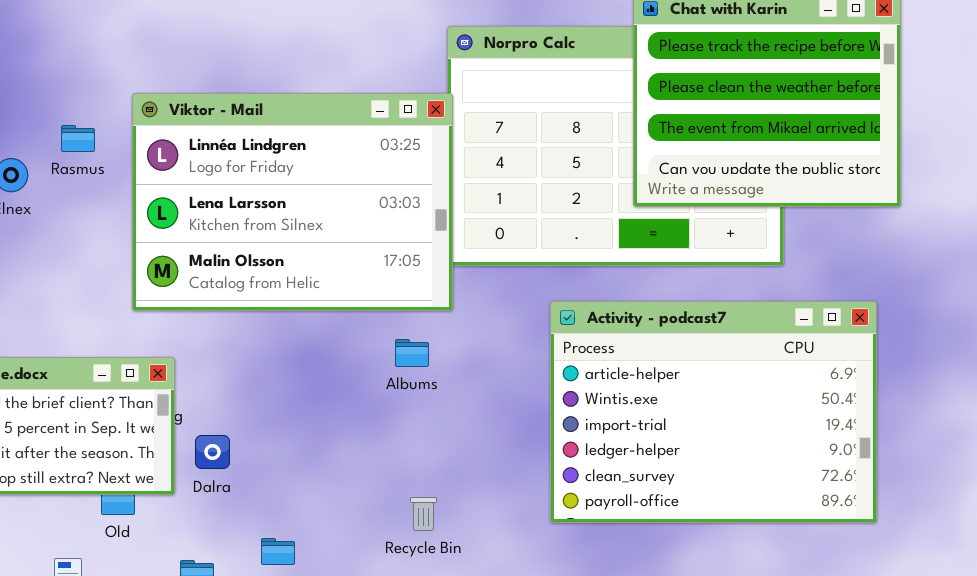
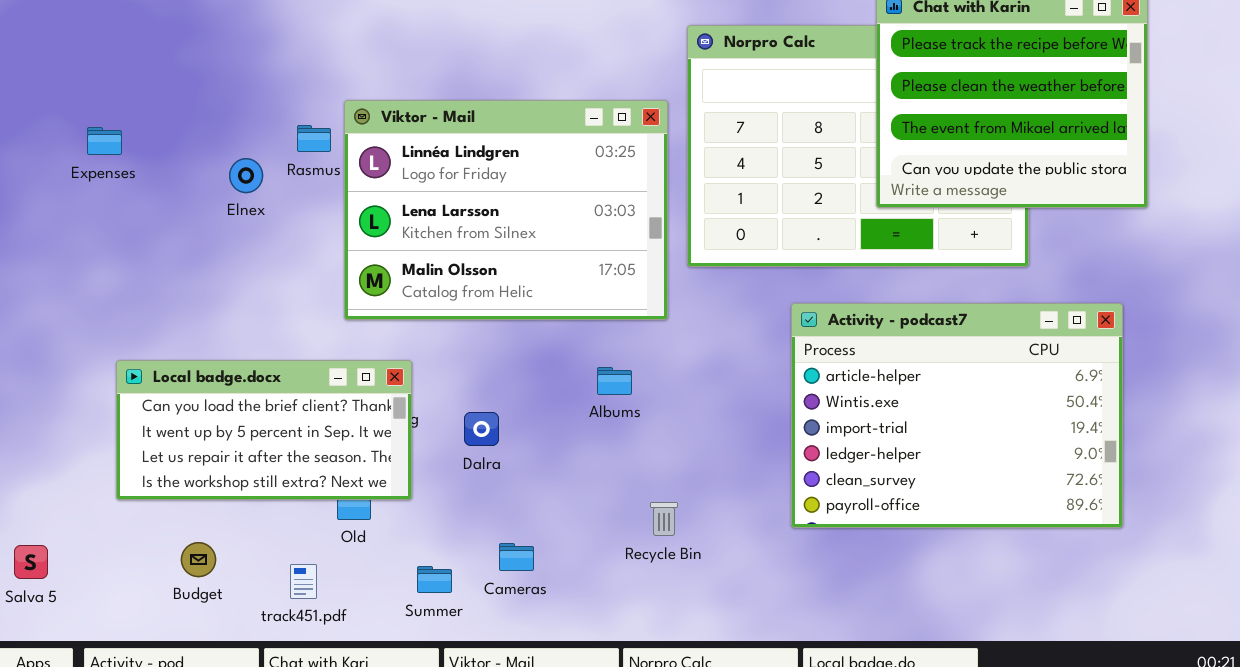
Viktor - Mail: [132,93,453,311] -> [344,100,668,320], moved
Albums: [395,339,429,367] -> [597,367,632,395], moved
Dalra: [195,435,230,469] -> [464,412,499,446], moved

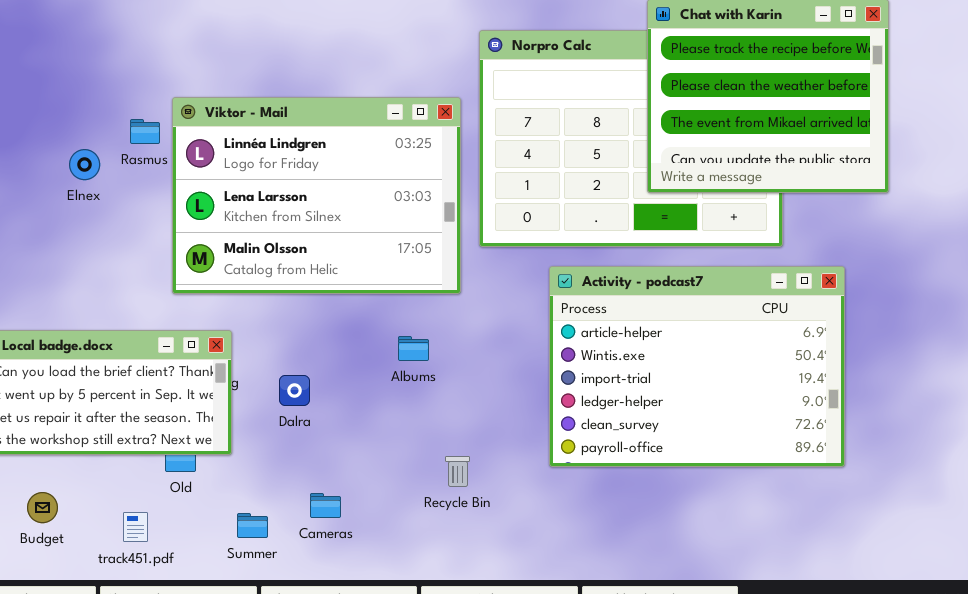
Activity - podcast7: [791,303,1123,528] -> [549,266,845,467], moved

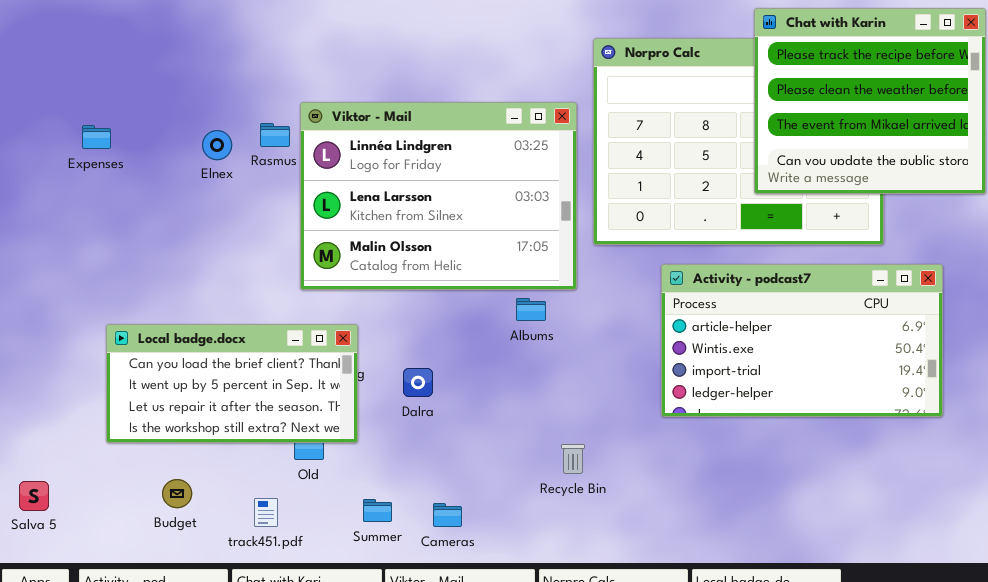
Elnex: [69,149,100,180] -> [202,130,232,160], moved
Activity - podcast7: [549,266,845,467] -> [661,264,943,417], resized
Albums: [398,336,429,361] -> [516,298,546,321], moved
Cameras: [310,493,341,518] -> [433,503,462,527], moved

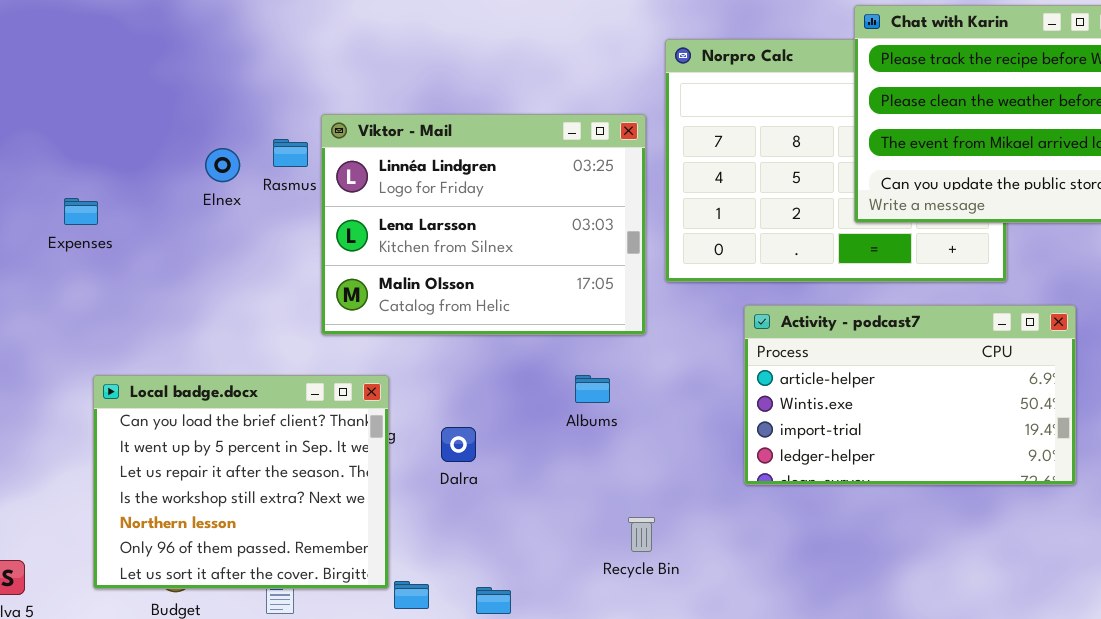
Expenses: [82,125,111,149] -> [64,198,98,225], moved
Albums: [516,298,546,321] -> [575,375,610,403], moved
Local badge.docx: [106,324,358,443] -> [93,375,389,589], resized

